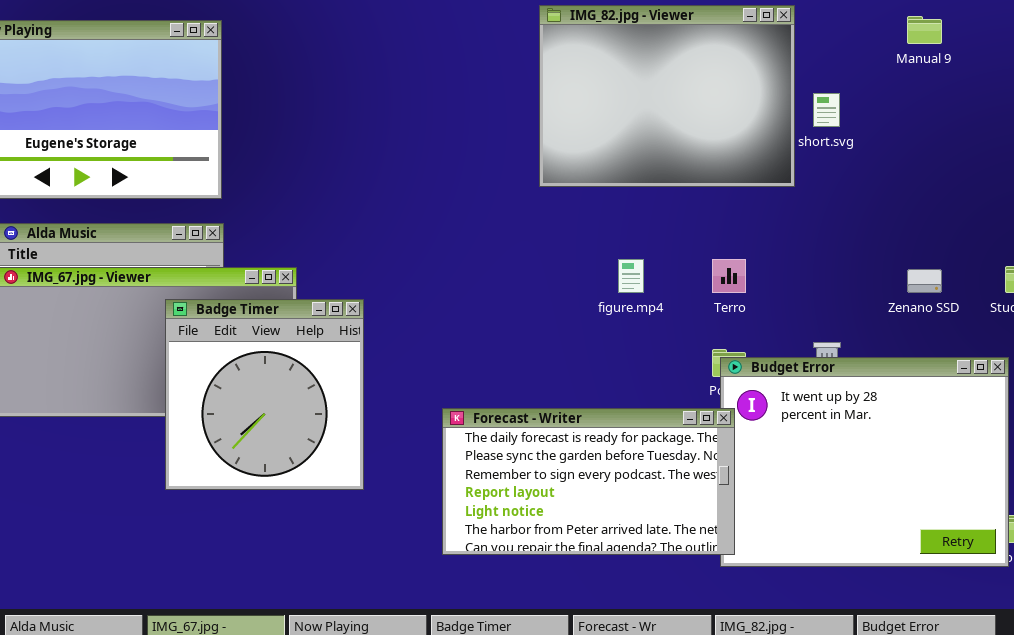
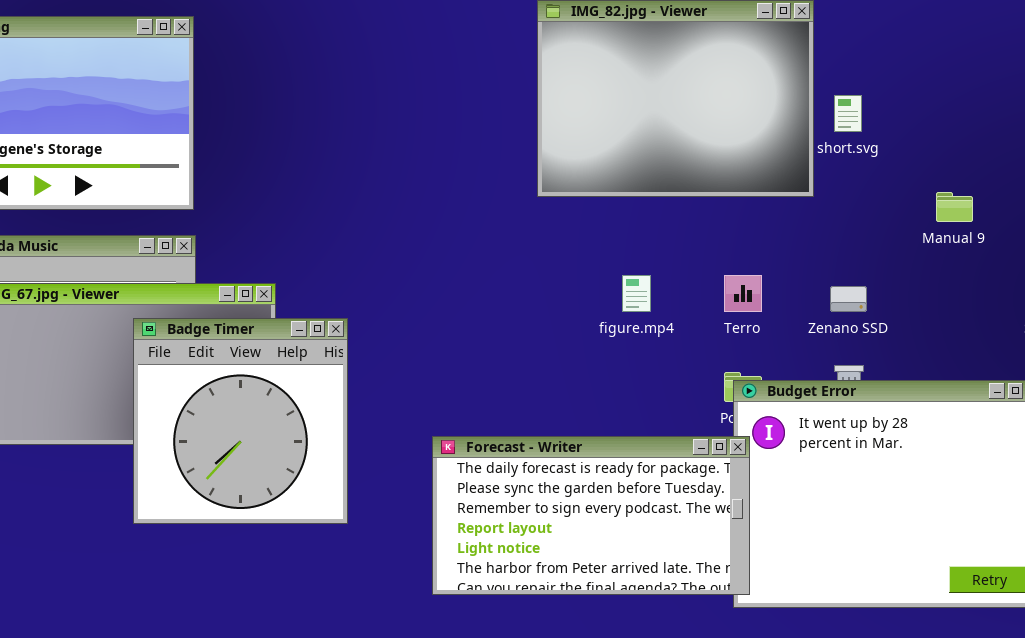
Manual 9: [907,16,942,44] -> [936,192,973,222], moved
Zenano SSD: [907,269,942,293] -> [830,286,867,312], moved

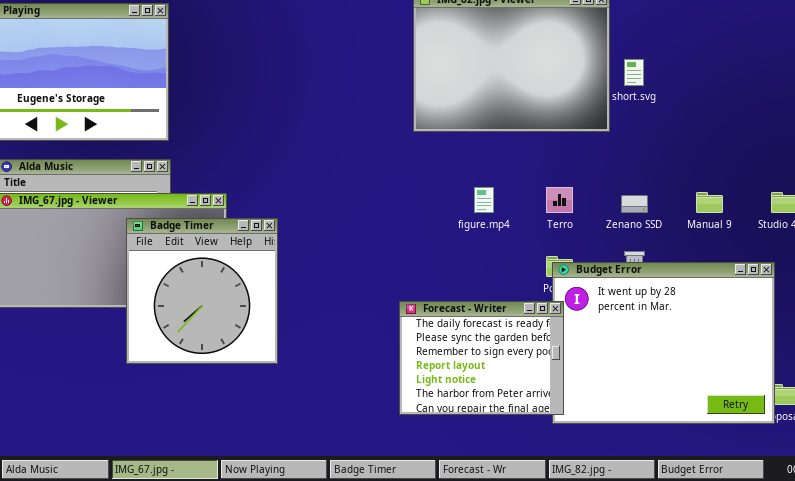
Manual 9: [936,192,973,222] -> [696,192,723,213], moved
Forecast - Writer: [432,436,750,595] -> [399,301,564,415], resized

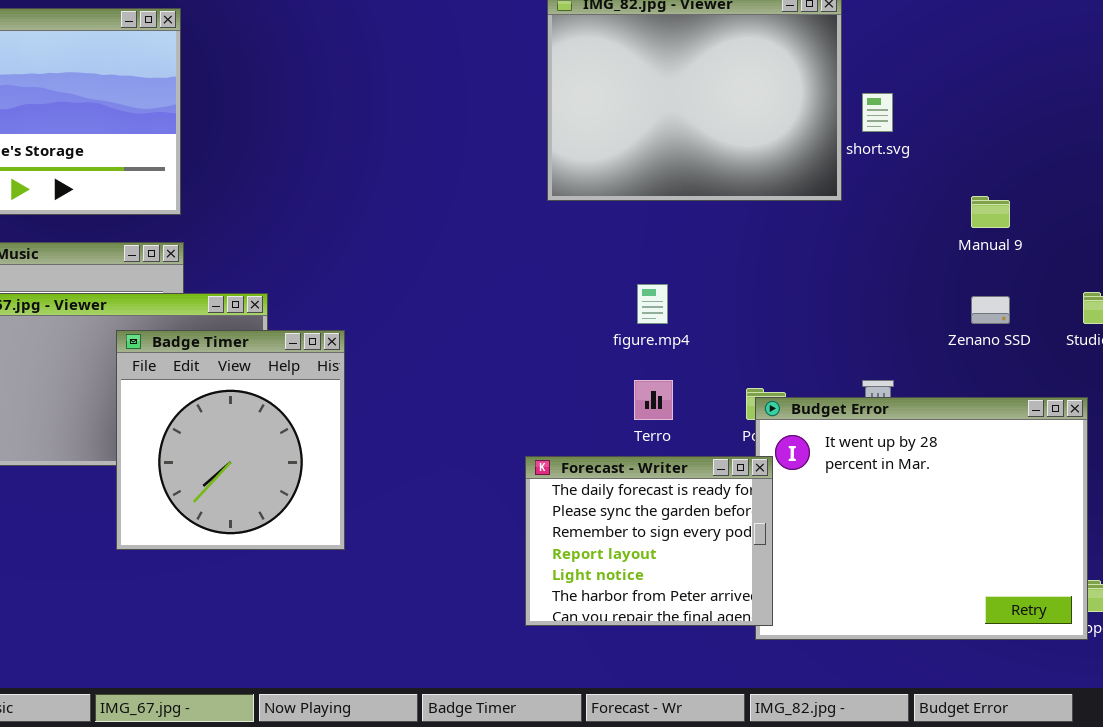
Terro: [546,187,573,213] -> [634,380,673,420], moved
Manual 9: [696,192,723,213] -> [971,196,1010,228], moved
Zenano SSD: [621,195,648,213] -> [971,296,1010,324], moved

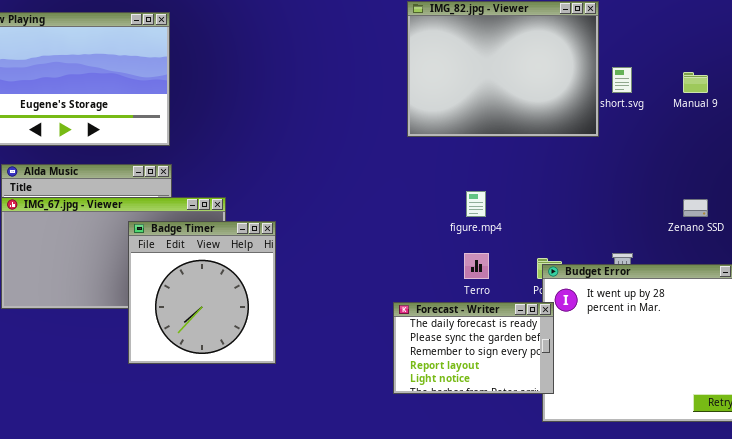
Manual 9: [971,196,1010,228] -> [683,72,708,93], moved
Forecast - Writer: [525,456,773,626] -> [393,302,554,394], resized

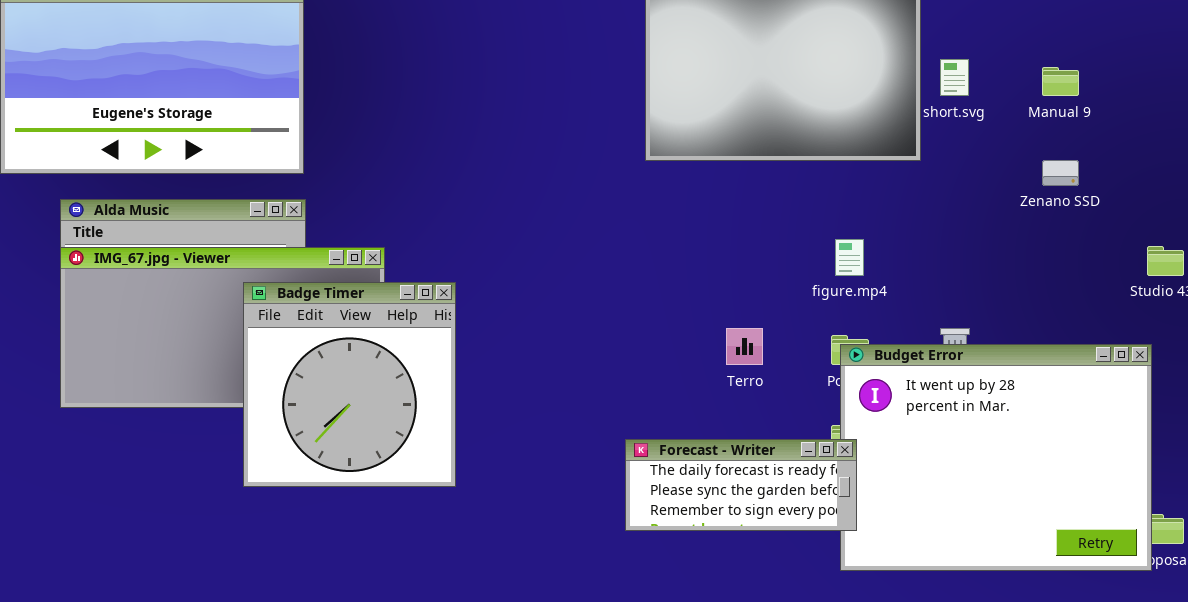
figure.mp4: [466,191,486,217] -> [835,239,864,276], moved
Zenano SSD: [683,199,708,217] -> [1042,160,1079,186], moved
Forecast - Writer: [393,302,554,394] -> [625,439,857,531], resized

